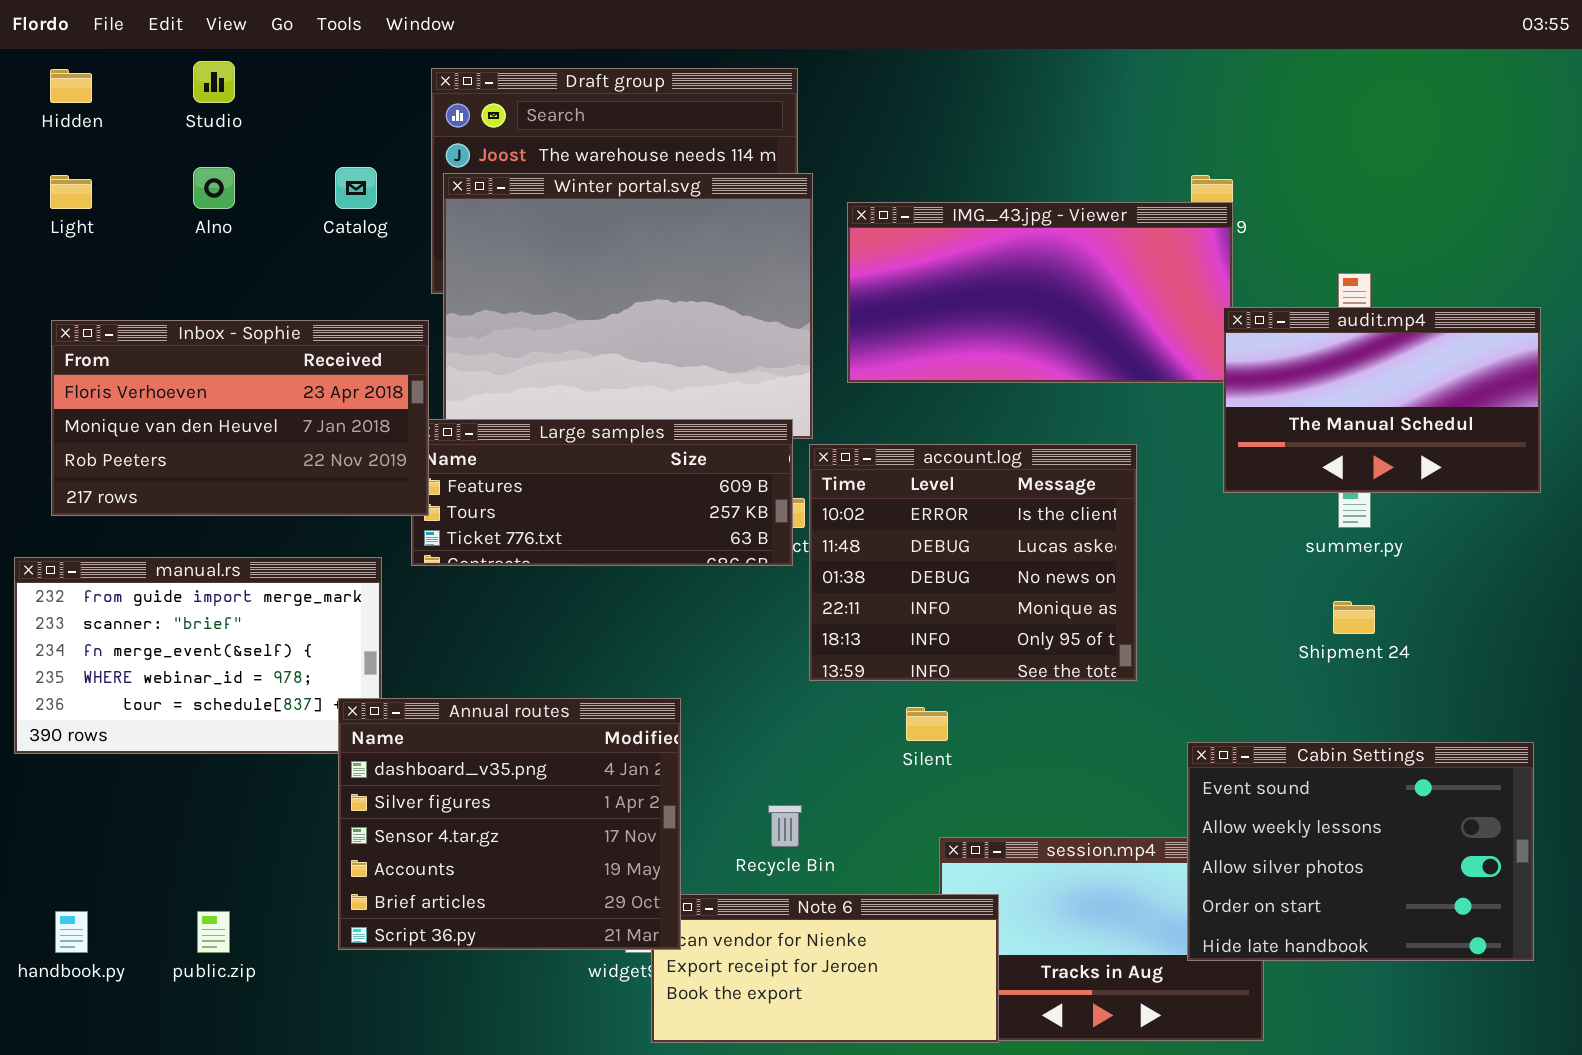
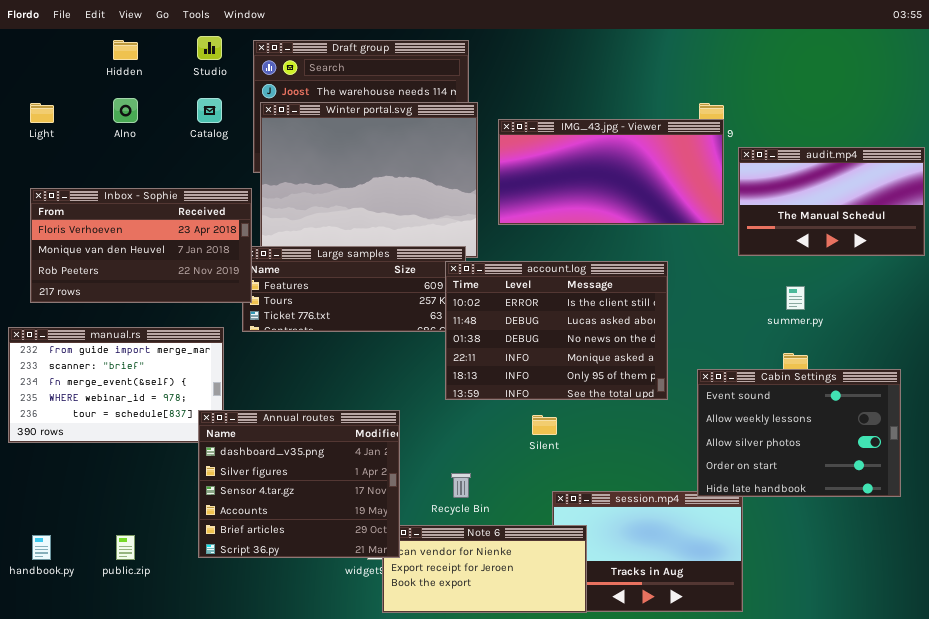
Studio: [193,61,235,103] -> [197,36,222,60], moved
Hidden: [50,69,92,103] -> [113,40,138,60], moved
audit.mp4: [1223,307,1541,493] -> [738,147,925,256], moved
account.log: [809,444,1137,681] -> [445,261,668,400], resized
Cabin Settings: [1187,742,1534,961] -> [697,369,901,497], moved

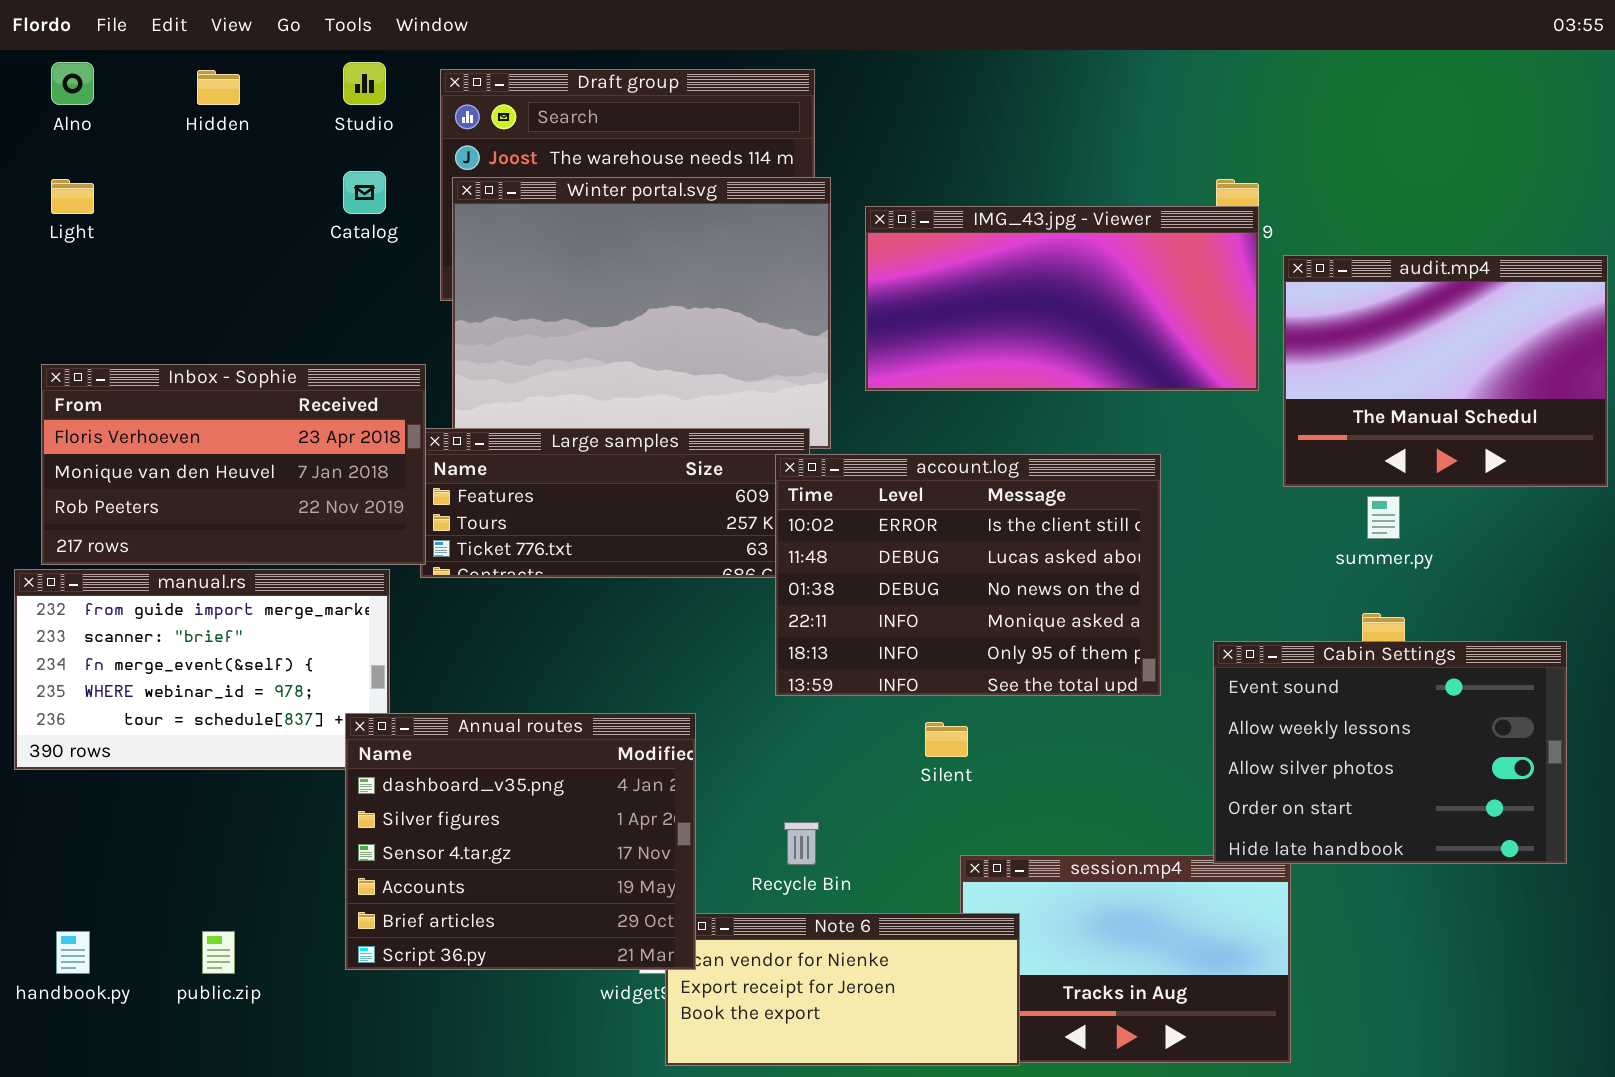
Alno: [113,98,138,123] -> [51,62,94,105], moved
audit.mp4: [738,147,925,256] -> [1283,255,1608,487], resized
Inbox - Sophie: [30,188,252,303] -> [41,364,426,565], moved

